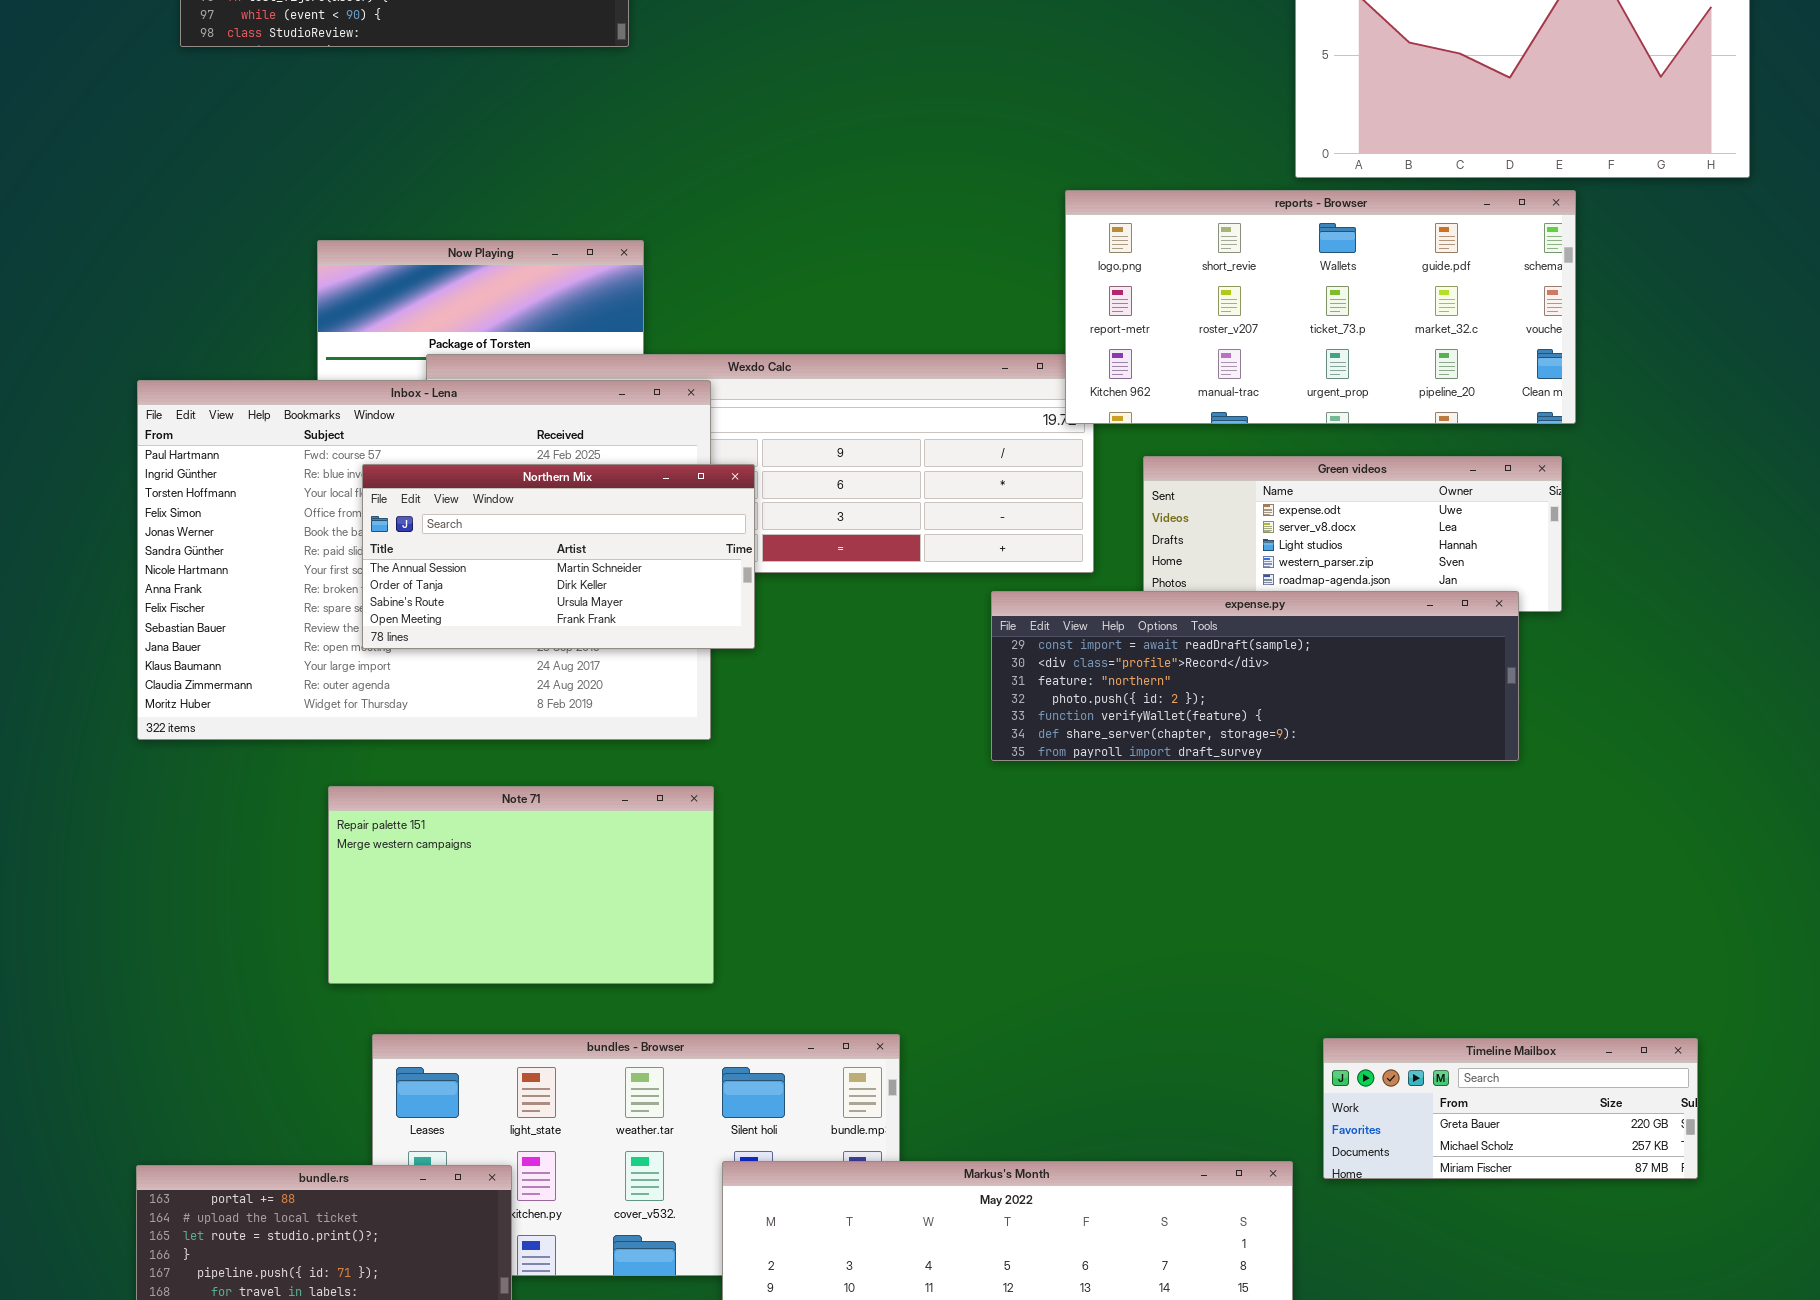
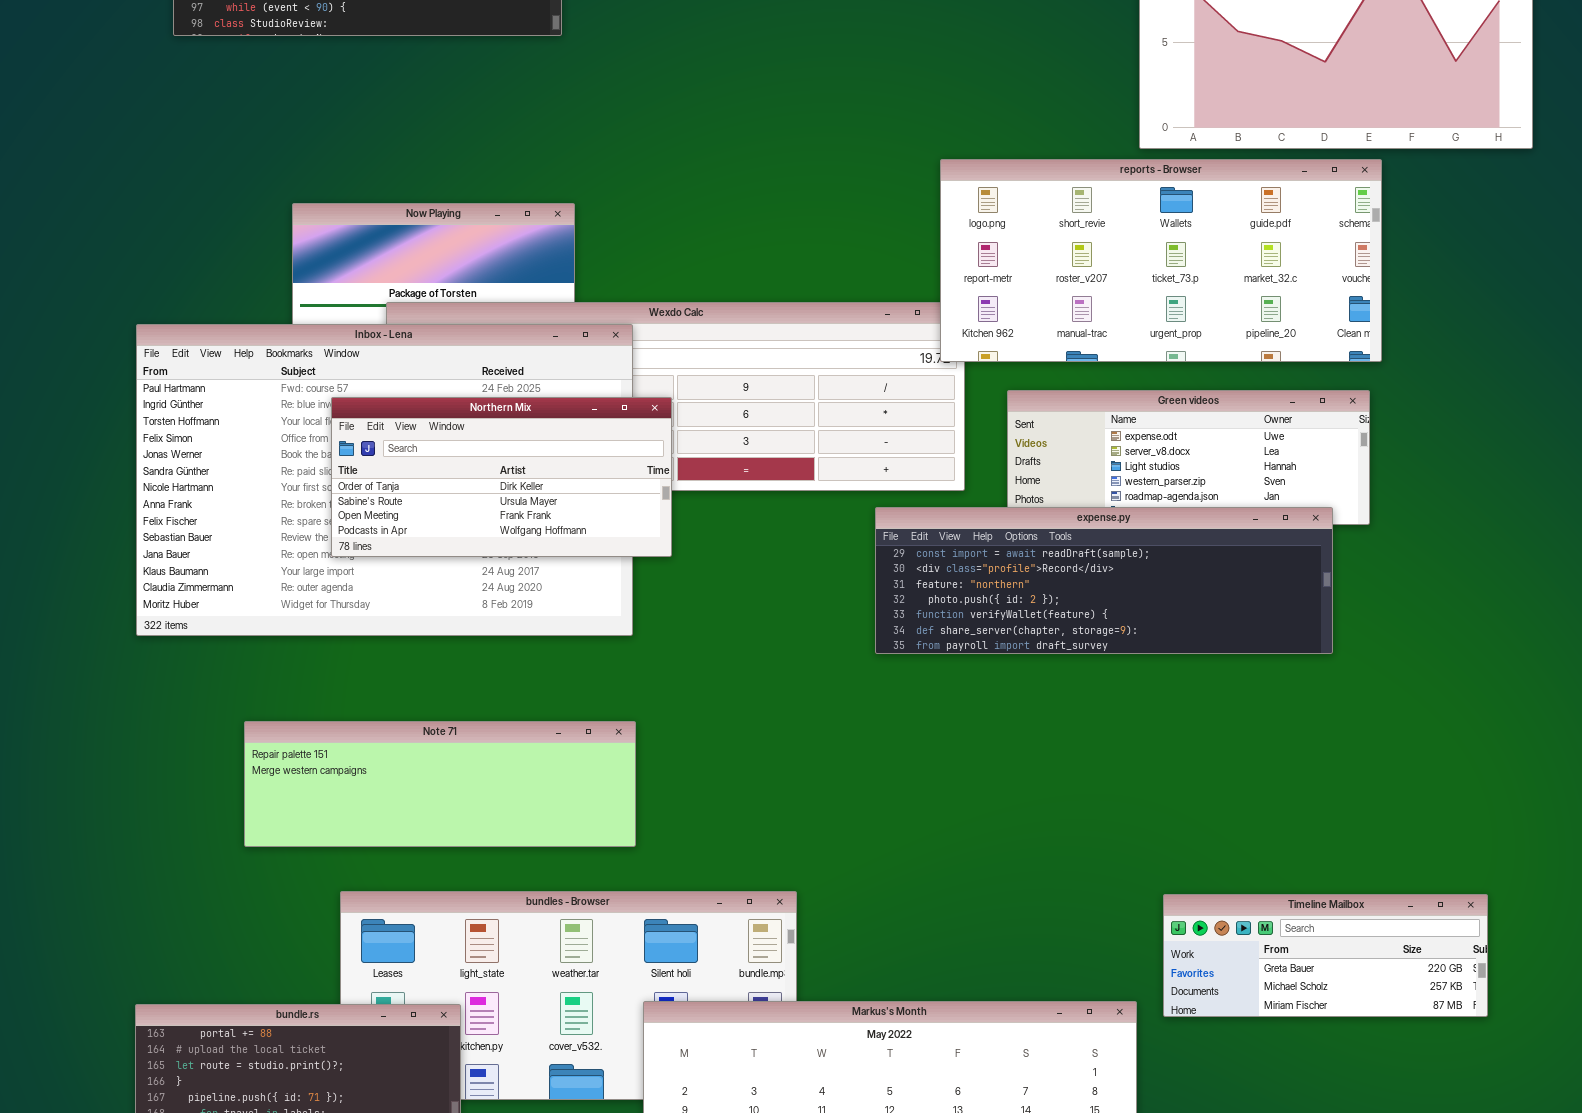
Northern Mix: [362,464,755,649] -> [331,397,672,557], scrolled down 1 row
Note 71: [328,786,714,984] -> [244,721,636,847], resized

